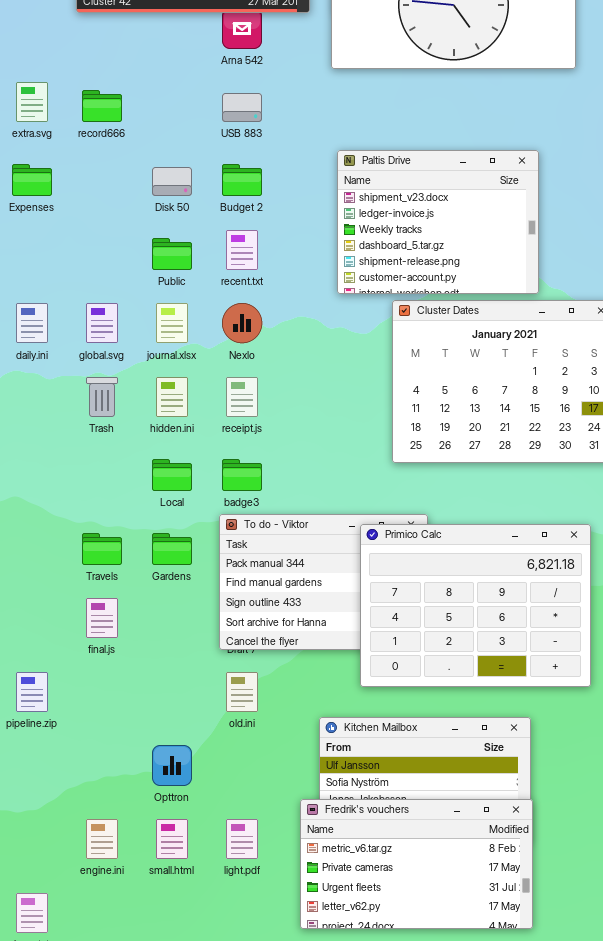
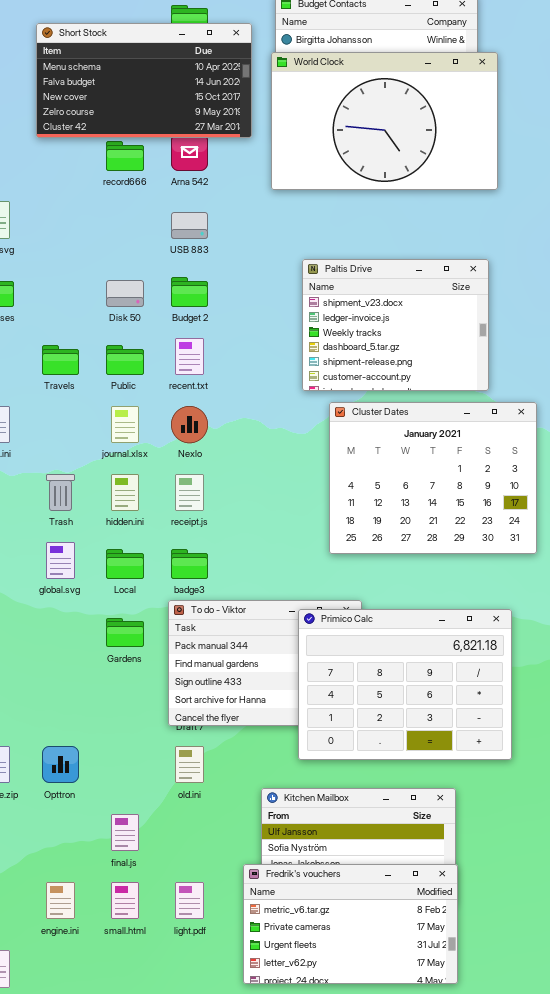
record666: [82,90,122,122] -> [106,141,144,171], moved
Paltis Drive: [337,150,539,294] -> [302,259,489,391], moved
global.svg: [86,303,118,343] -> [46,542,75,579], moved
Travels: [82,533,122,565] -> [42,345,79,375], moved
final.js: [86,598,118,638] -> [111,814,139,851], moved
Opttron: [152,745,192,786] -> [42,746,79,783], moved

